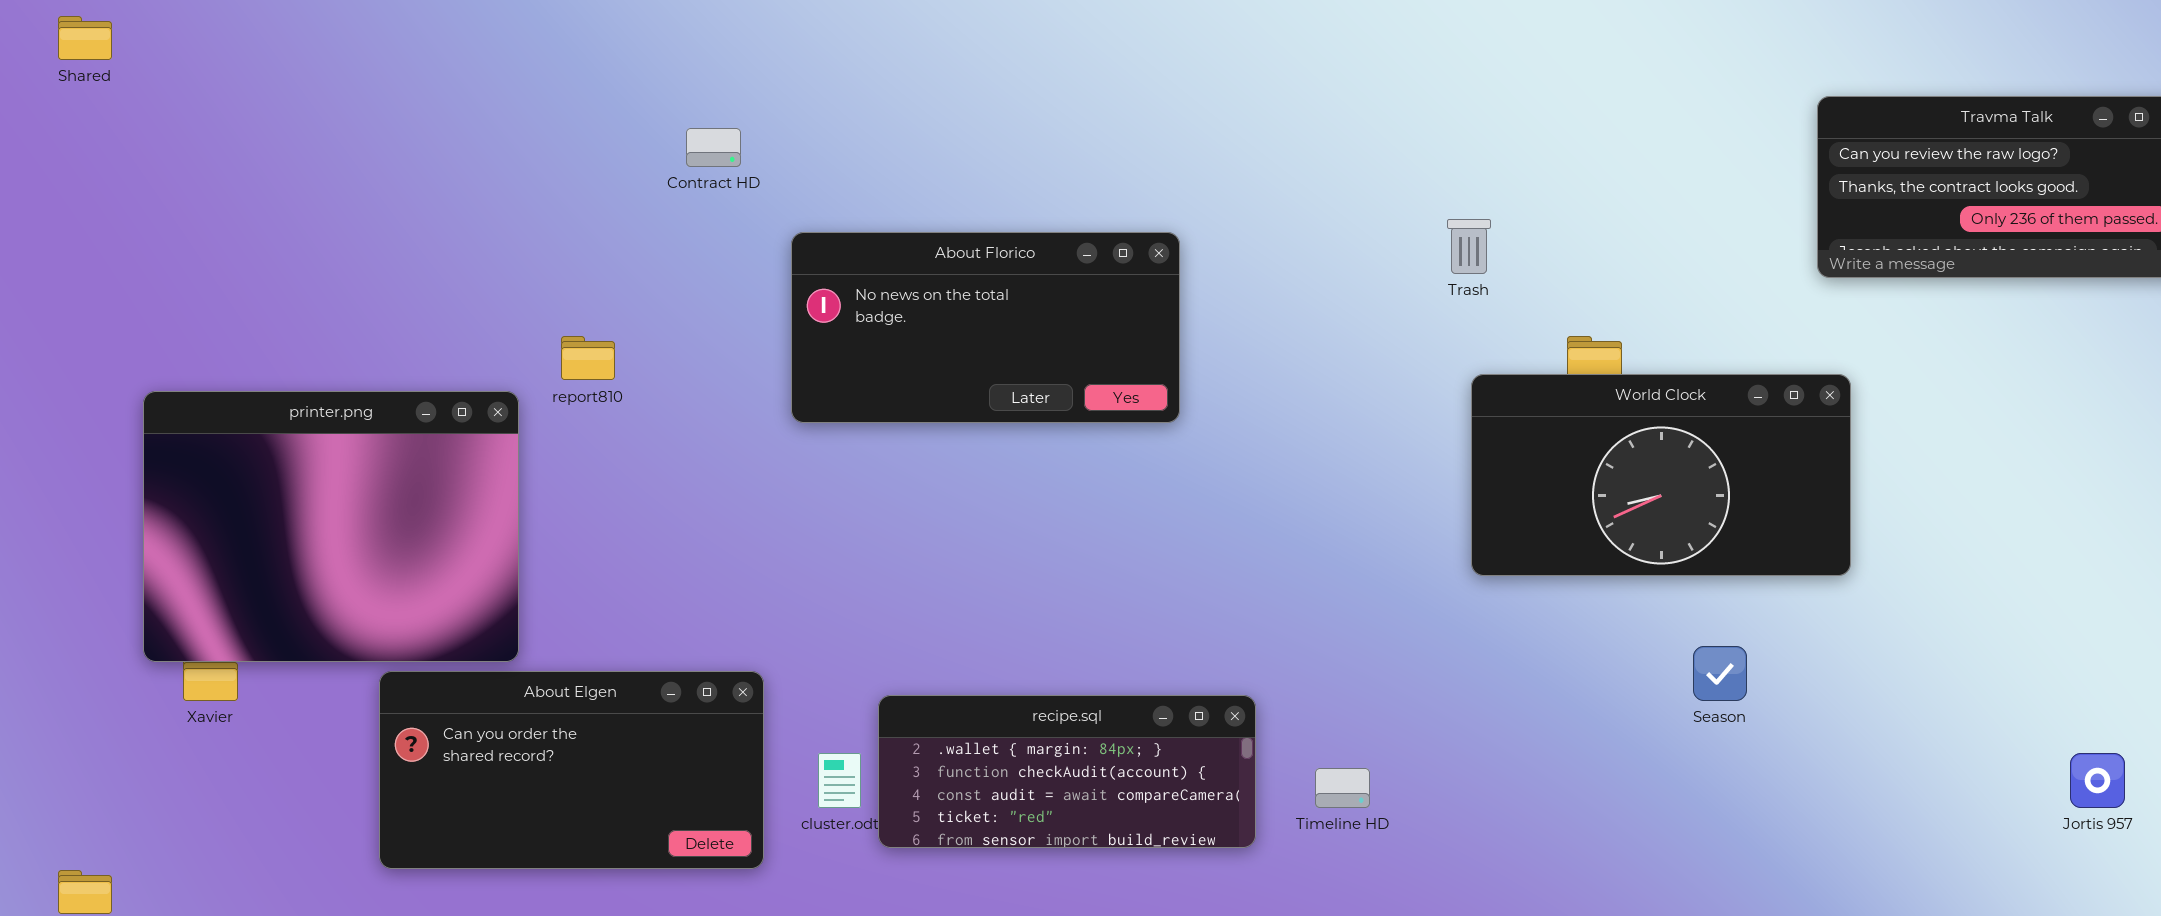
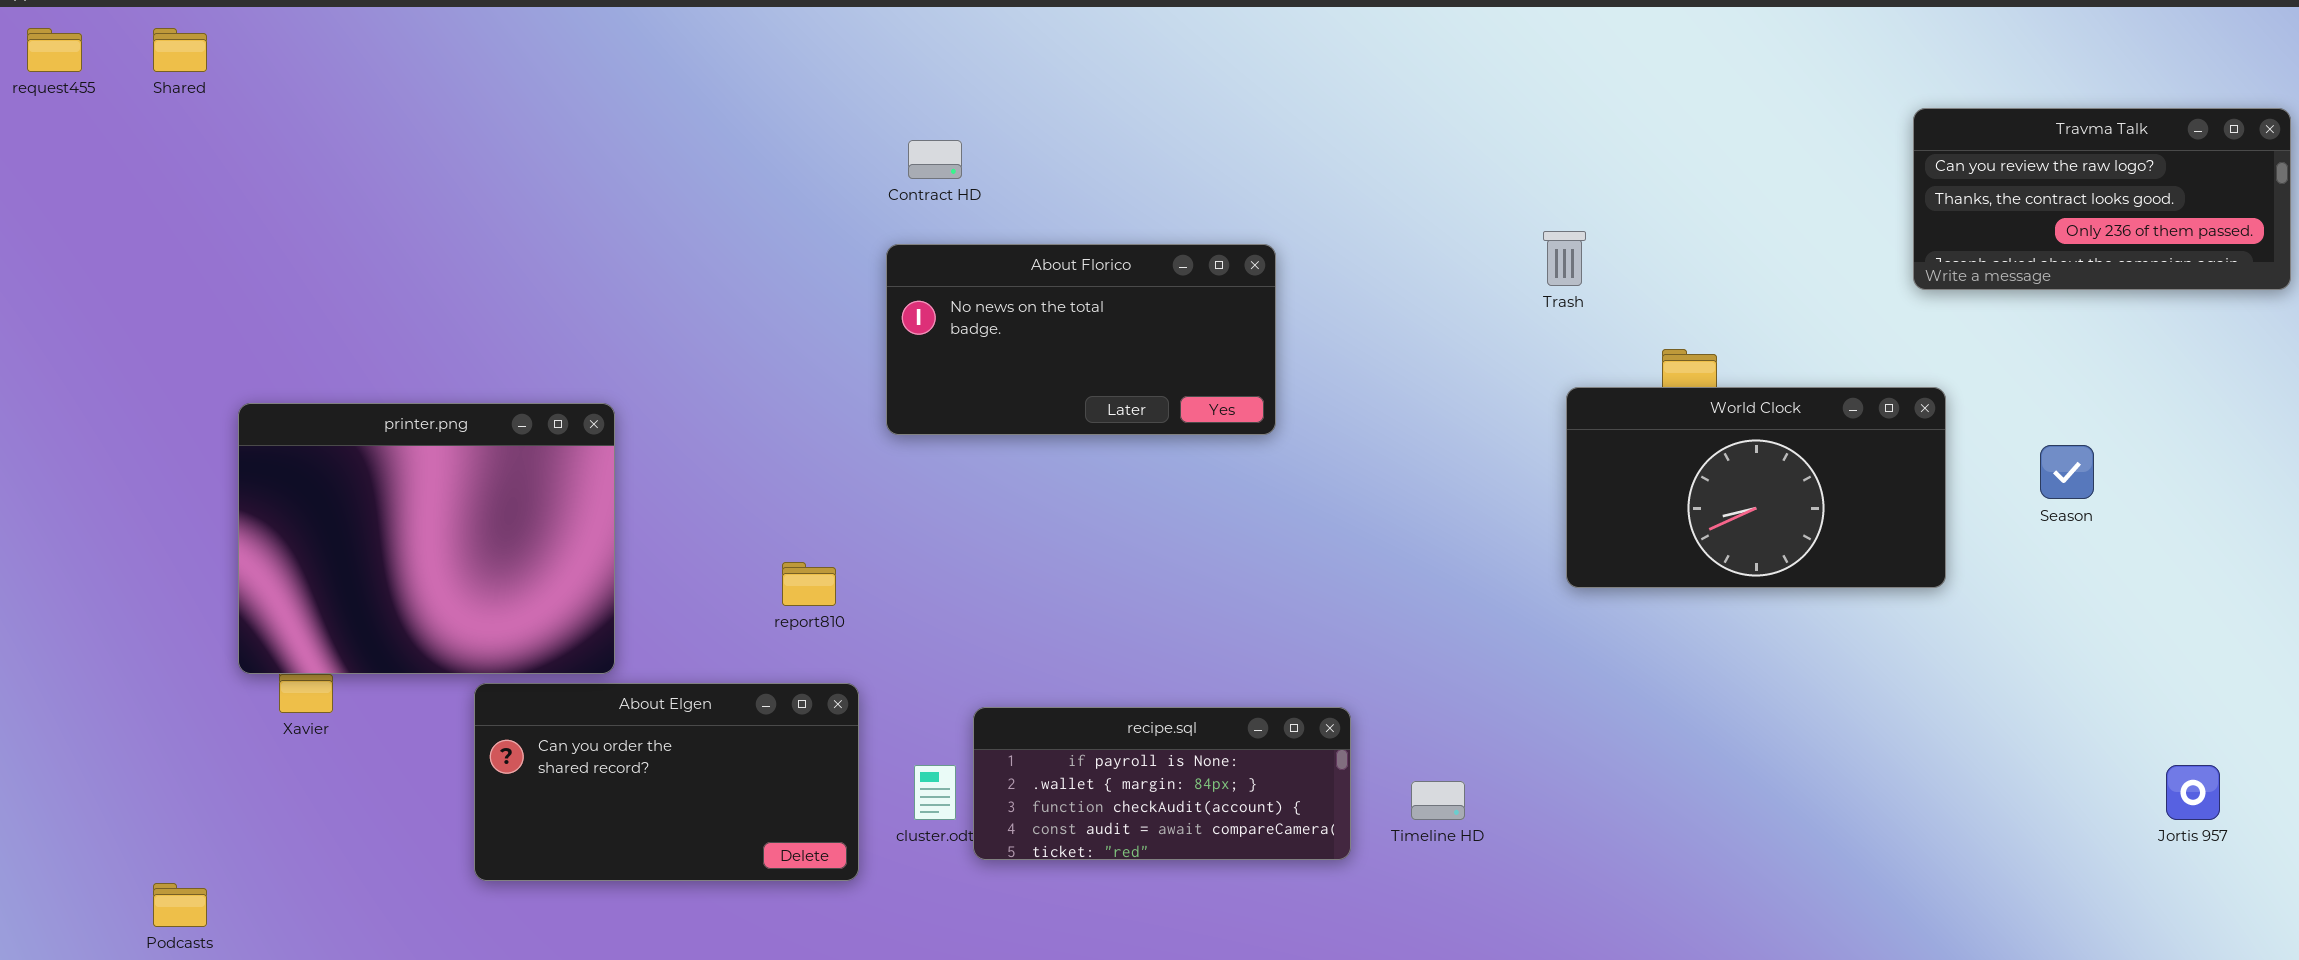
Contract HD: [686,128,741,167] -> [908,140,962,179], moved
report810: [561,336,615,380] -> [782,562,836,606], moved
Season: [1693,646,1747,701] -> [2040,445,2094,499], moved
recipe.sql: [878,695,1256,848] -> [973,707,1351,860], scrolled up 1 row

